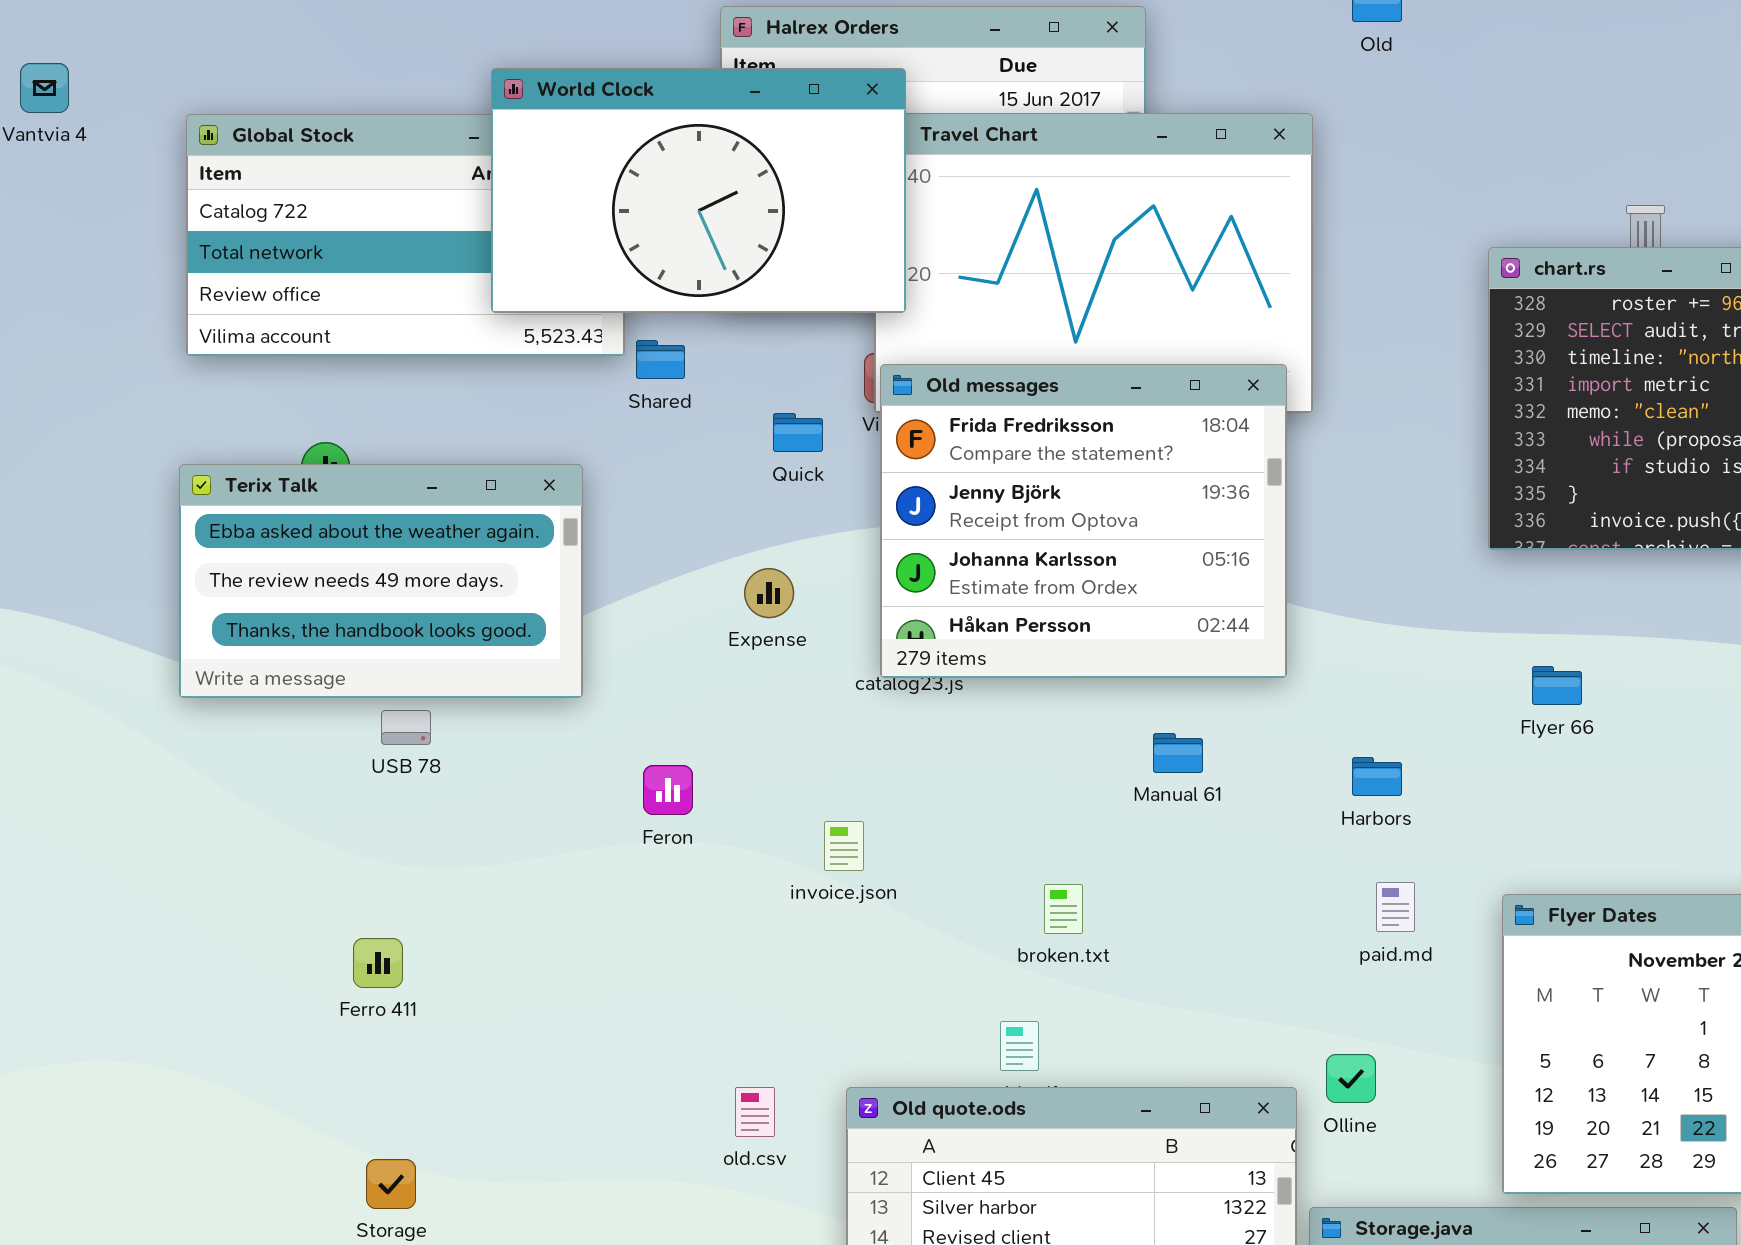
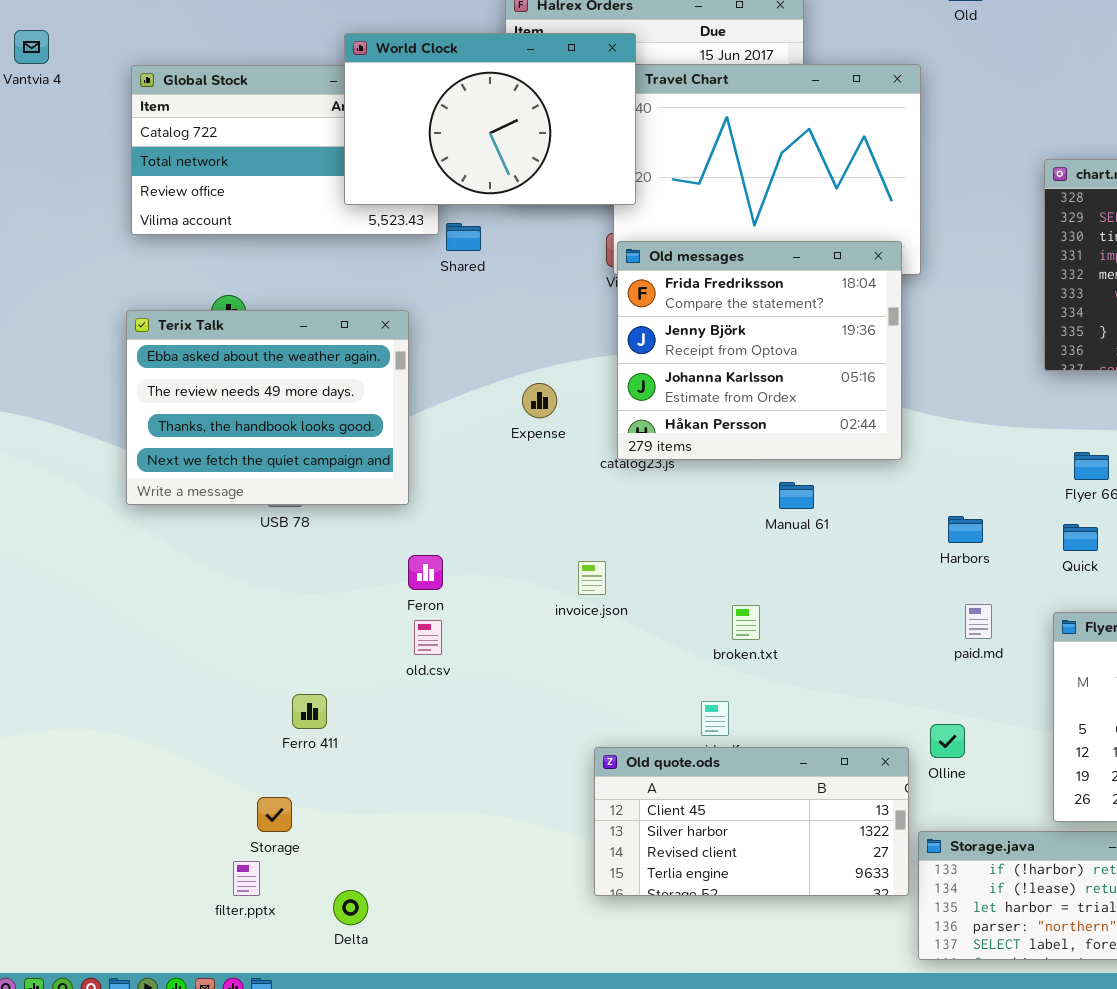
Quick: [773,413,823,452] -> [1063,524,1098,551], moved
Terix Talk: [179,464,583,698] -> [126,310,409,505], resized
Manual 61: [1153,733,1203,773] -> [779,482,814,509], moved
Feron: [643,765,693,815] -> [408,555,443,590], moved
Ferro 411: [353,938,403,988] -> [292,694,327,729], moved
old.csv: [735,1087,775,1137] -> [414,620,442,655], moved

